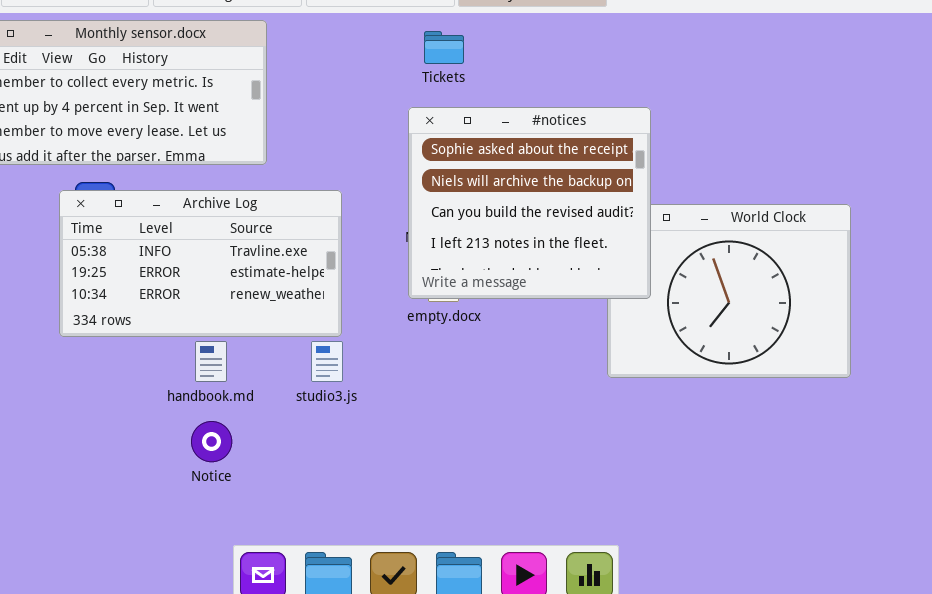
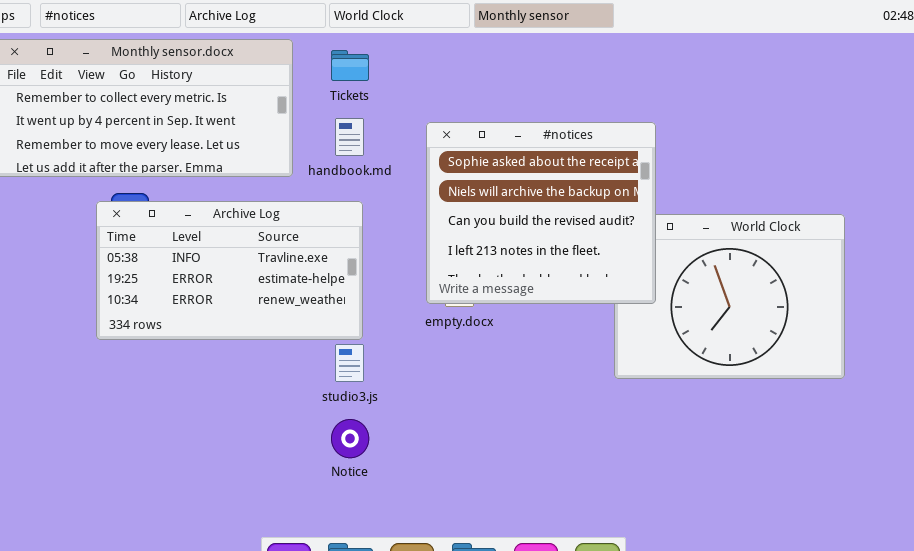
Tickets: [424,31,464,64] -> [331,50,369,81], moved
handbook.md: [195,341,227,382] -> [335,118,364,156], moved
Notice: [191,421,232,462] -> [331,419,369,458], moved

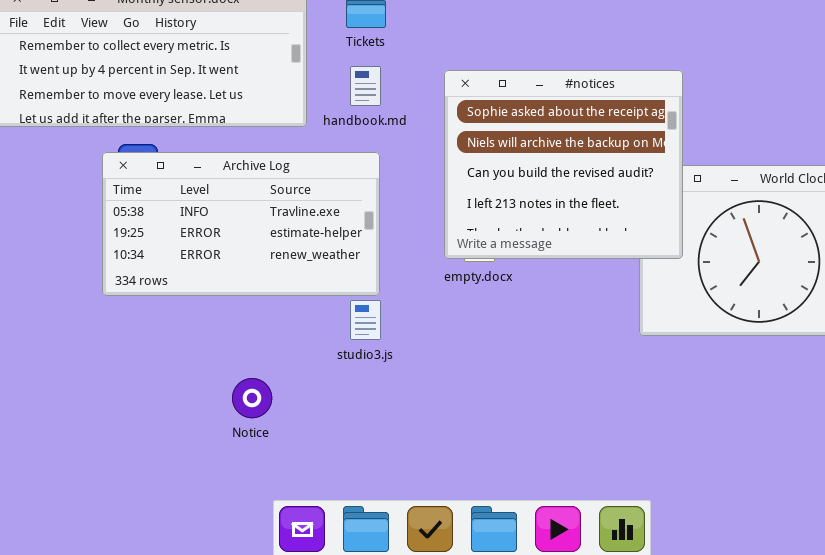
Notice: [331,419,369,458] -> [232,378,272,418], moved

